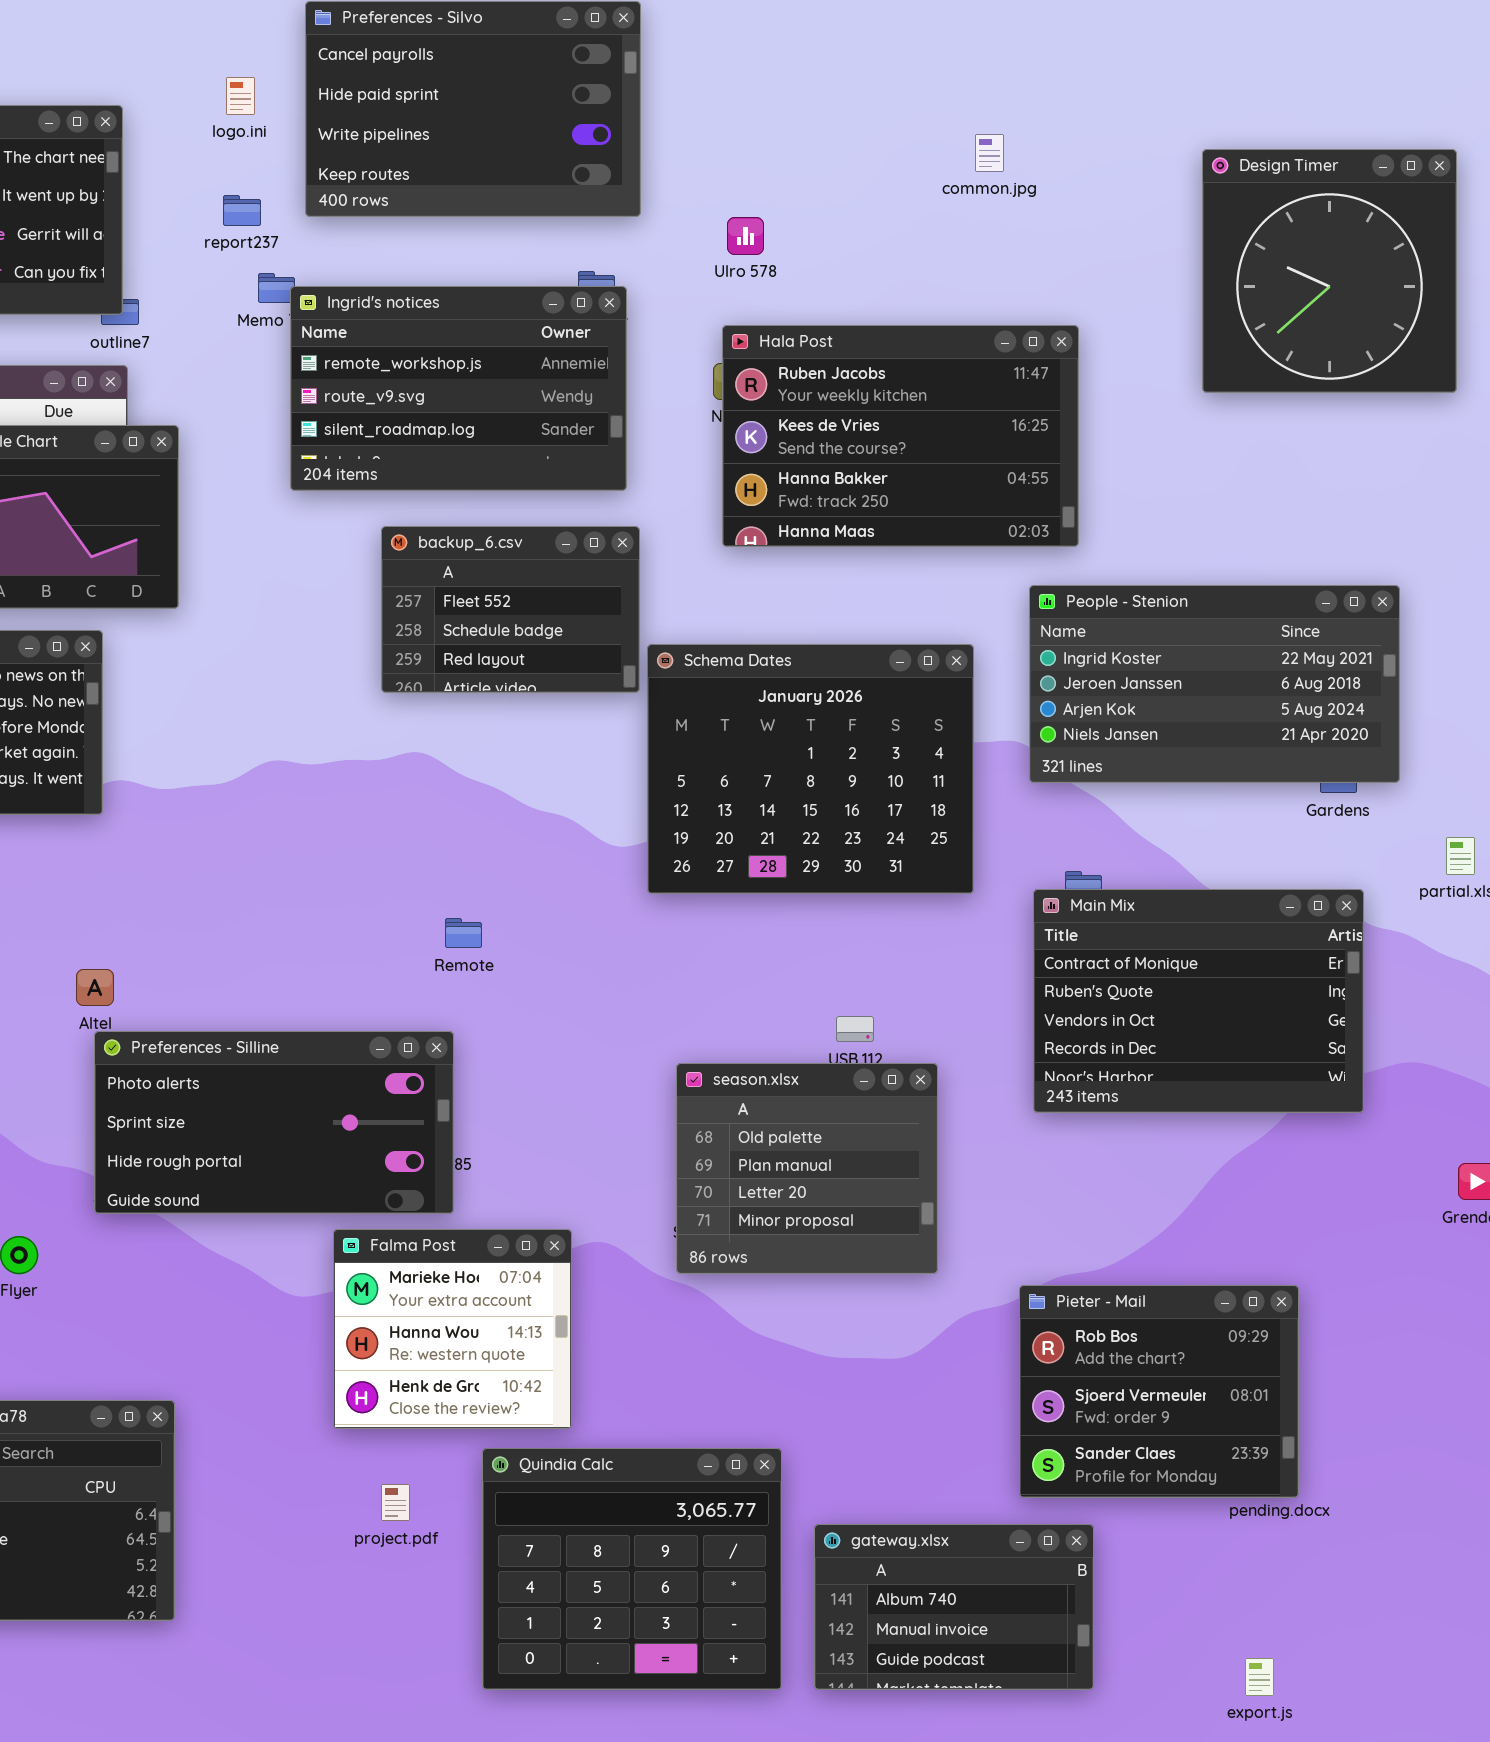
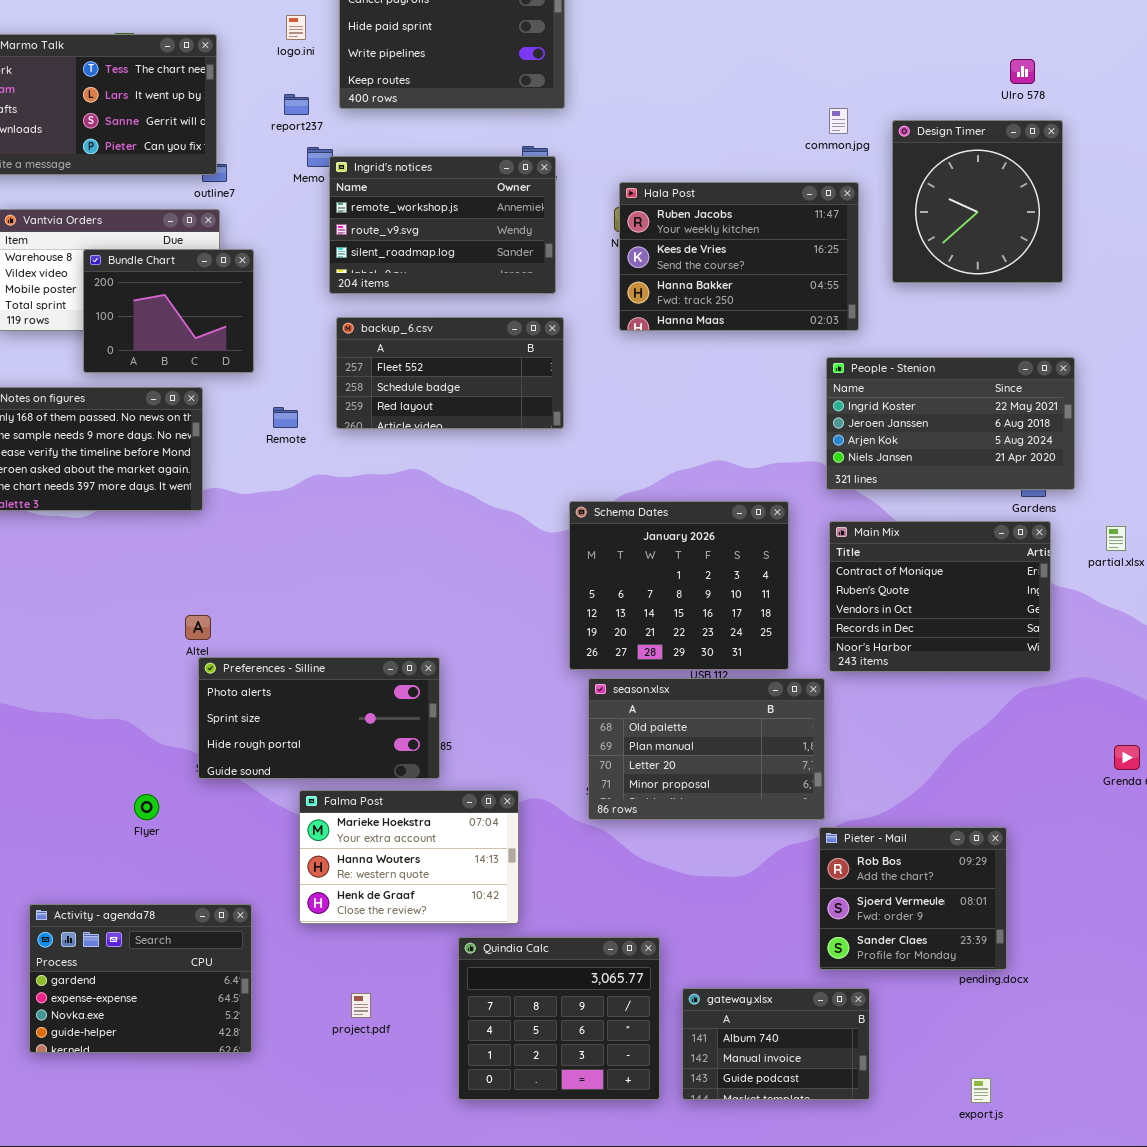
common.jpg: [975,134,1004,172] -> [829,108,848,134], moved
Design Timer: [1202,149,1457,393] -> [892,120,1063,283], moved
Ulro 578: [727,217,764,255] -> [1010,59,1035,84], moved
backup_6.csv: [381,526,640,693] -> [336,317,564,429], resized
Schema Dates: [647,644,974,894] -> [569,501,789,670], moved
Main Mix: [1033,889,1364,1113] -> [829,521,1051,672], moved
Remote: [445,918,482,948] -> [273,407,298,428], moved
season.xlsx: [676,1063,938,1274] -> [588,678,825,820], resized
Falma Post: [333,1229,572,1429] -> [299,790,519,924], resized
project.pdf: [381,1484,410,1521] -> [351,993,371,1018], moved

